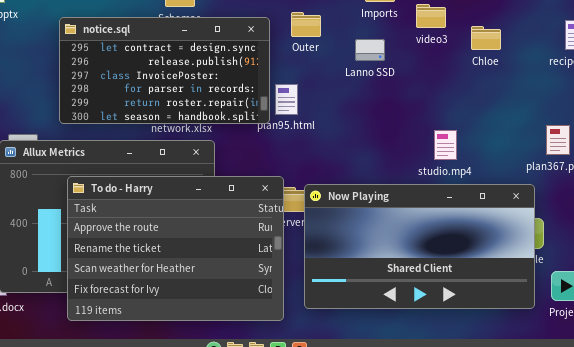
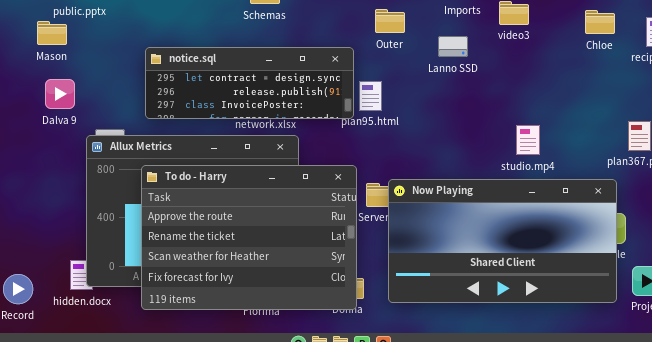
notice.sql: [59,17,270,124] -> [145,47,354,119], resized
Chloe: [471,26,501,50] -> [585,10,615,34], moved
To do - Harry: [67,176,284,321] -> [141,165,357,310], moved

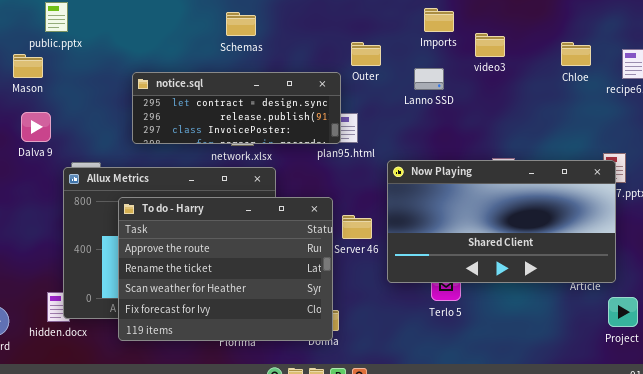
notice.sql: [145,47,354,119] -> [132,72,341,144], moved
Now Playing: [388,179,617,303] -> [387,160,616,283], moved

